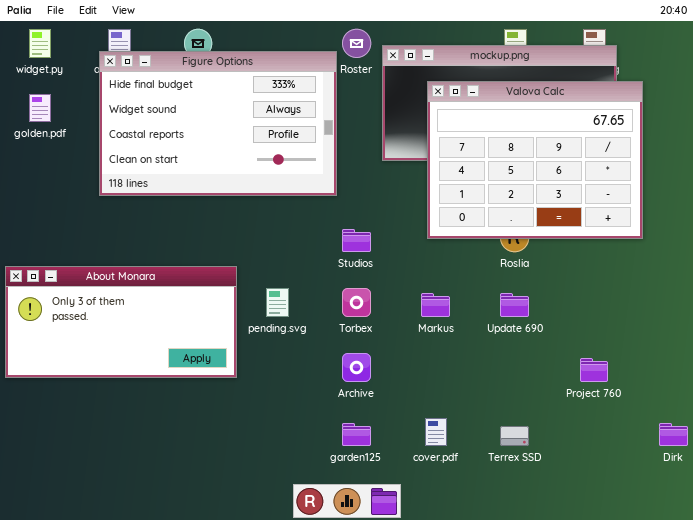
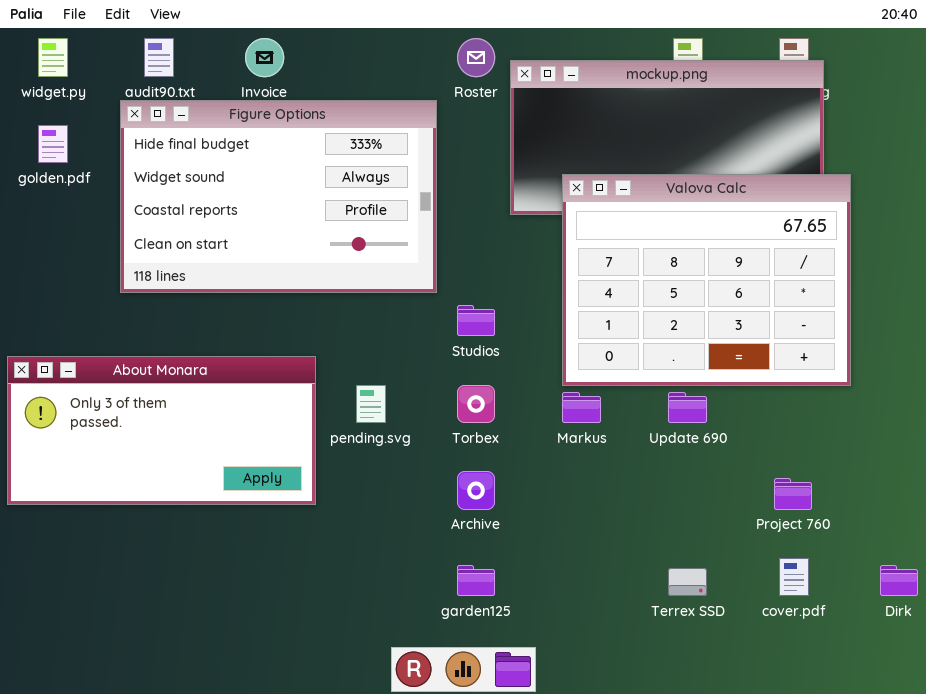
Figure Options: [99,51,337,196] -> [120,100,437,293], moved
Valova Calc: [427,81,643,239] -> [562,174,851,386], moved
cover.pdf: [425,418,447,446] -> [779,558,809,596], moved

